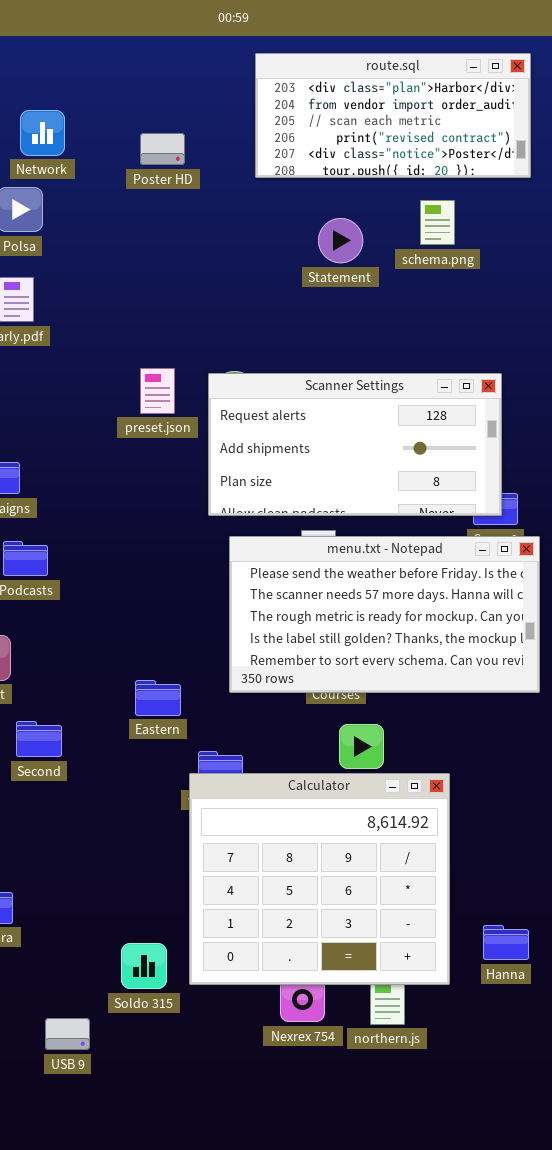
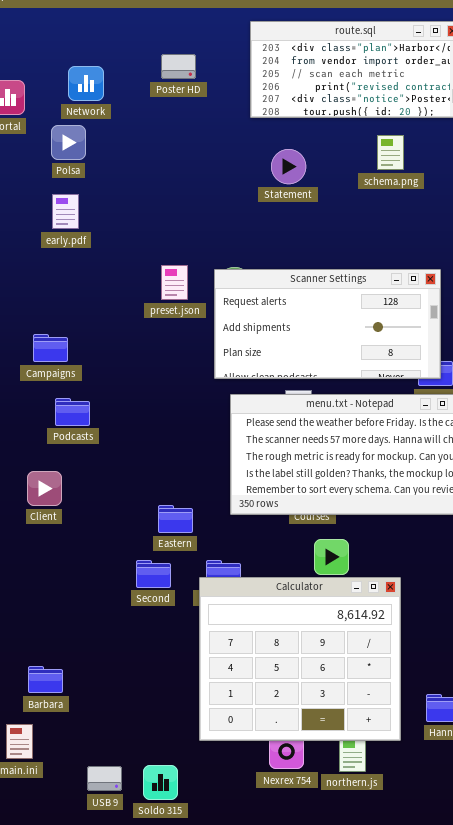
Poster HD: [140,133,185,165] -> [161,54,196,79], moved
Statement: [318,218,363,263] -> [271,149,306,184], moved
Second: [16,721,62,757] -> [136,560,171,588], moved
Soldo 315: [121,943,167,989] -> [143,765,178,800], moved

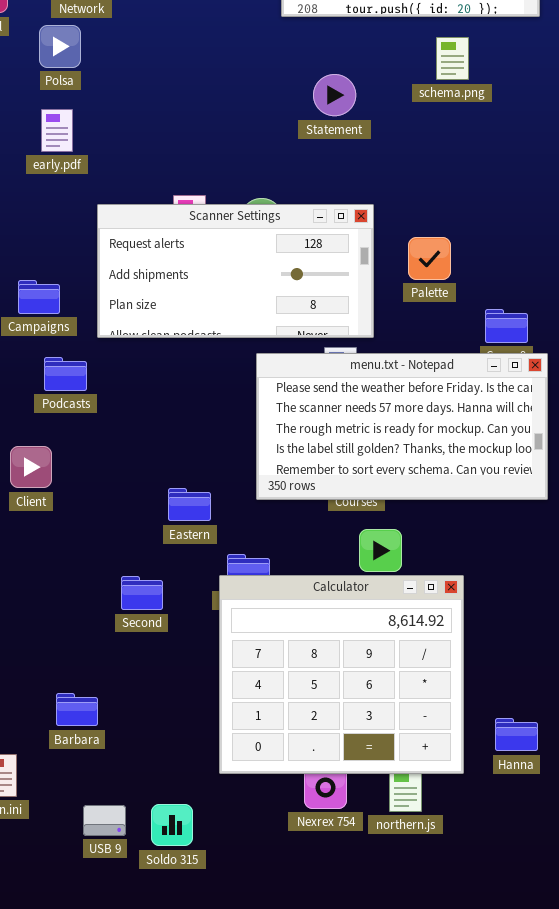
Statement: [271,149,306,184] -> [313,74,356,116], moved
Scanner Settings: [214,269,441,379] -> [97,204,374,338], moved
Second: [136,560,171,588] -> [121,576,163,610], moved
Barbara: [28,666,63,693] -> [56,693,98,726], moved

